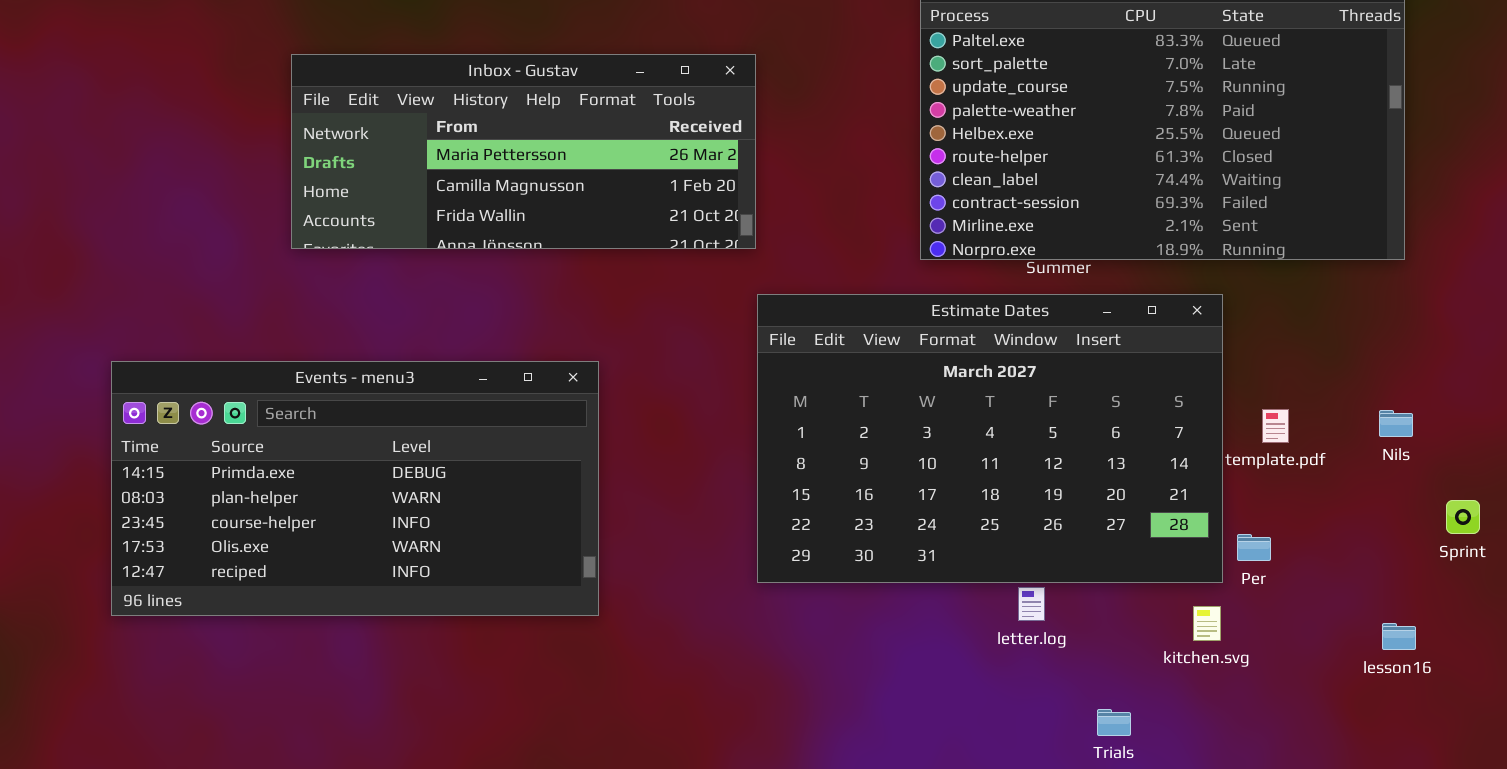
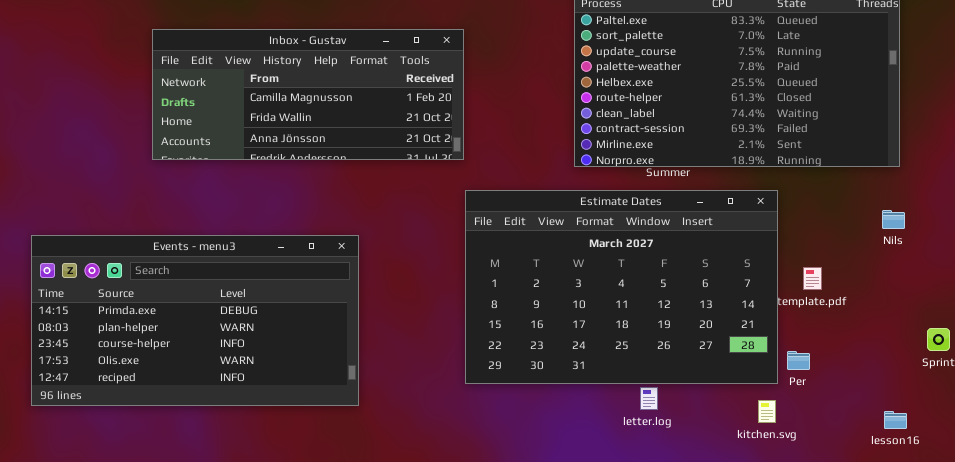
Inbox - Gustav: [291,54,756,249] -> [152,29,464,160], scrolled down 1 row
Nils: [1379,410,1413,437] -> [882,210,905,229], moved

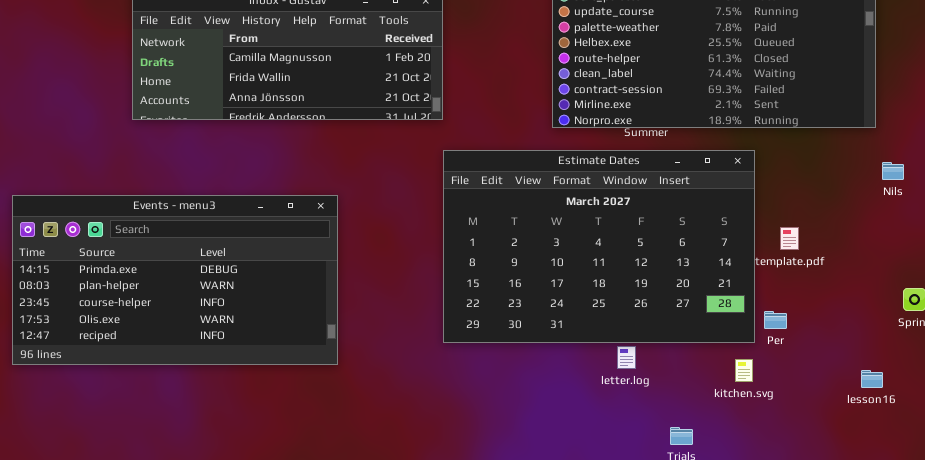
Nils: [882,210,905,229] -> [882,162,904,180], moved

